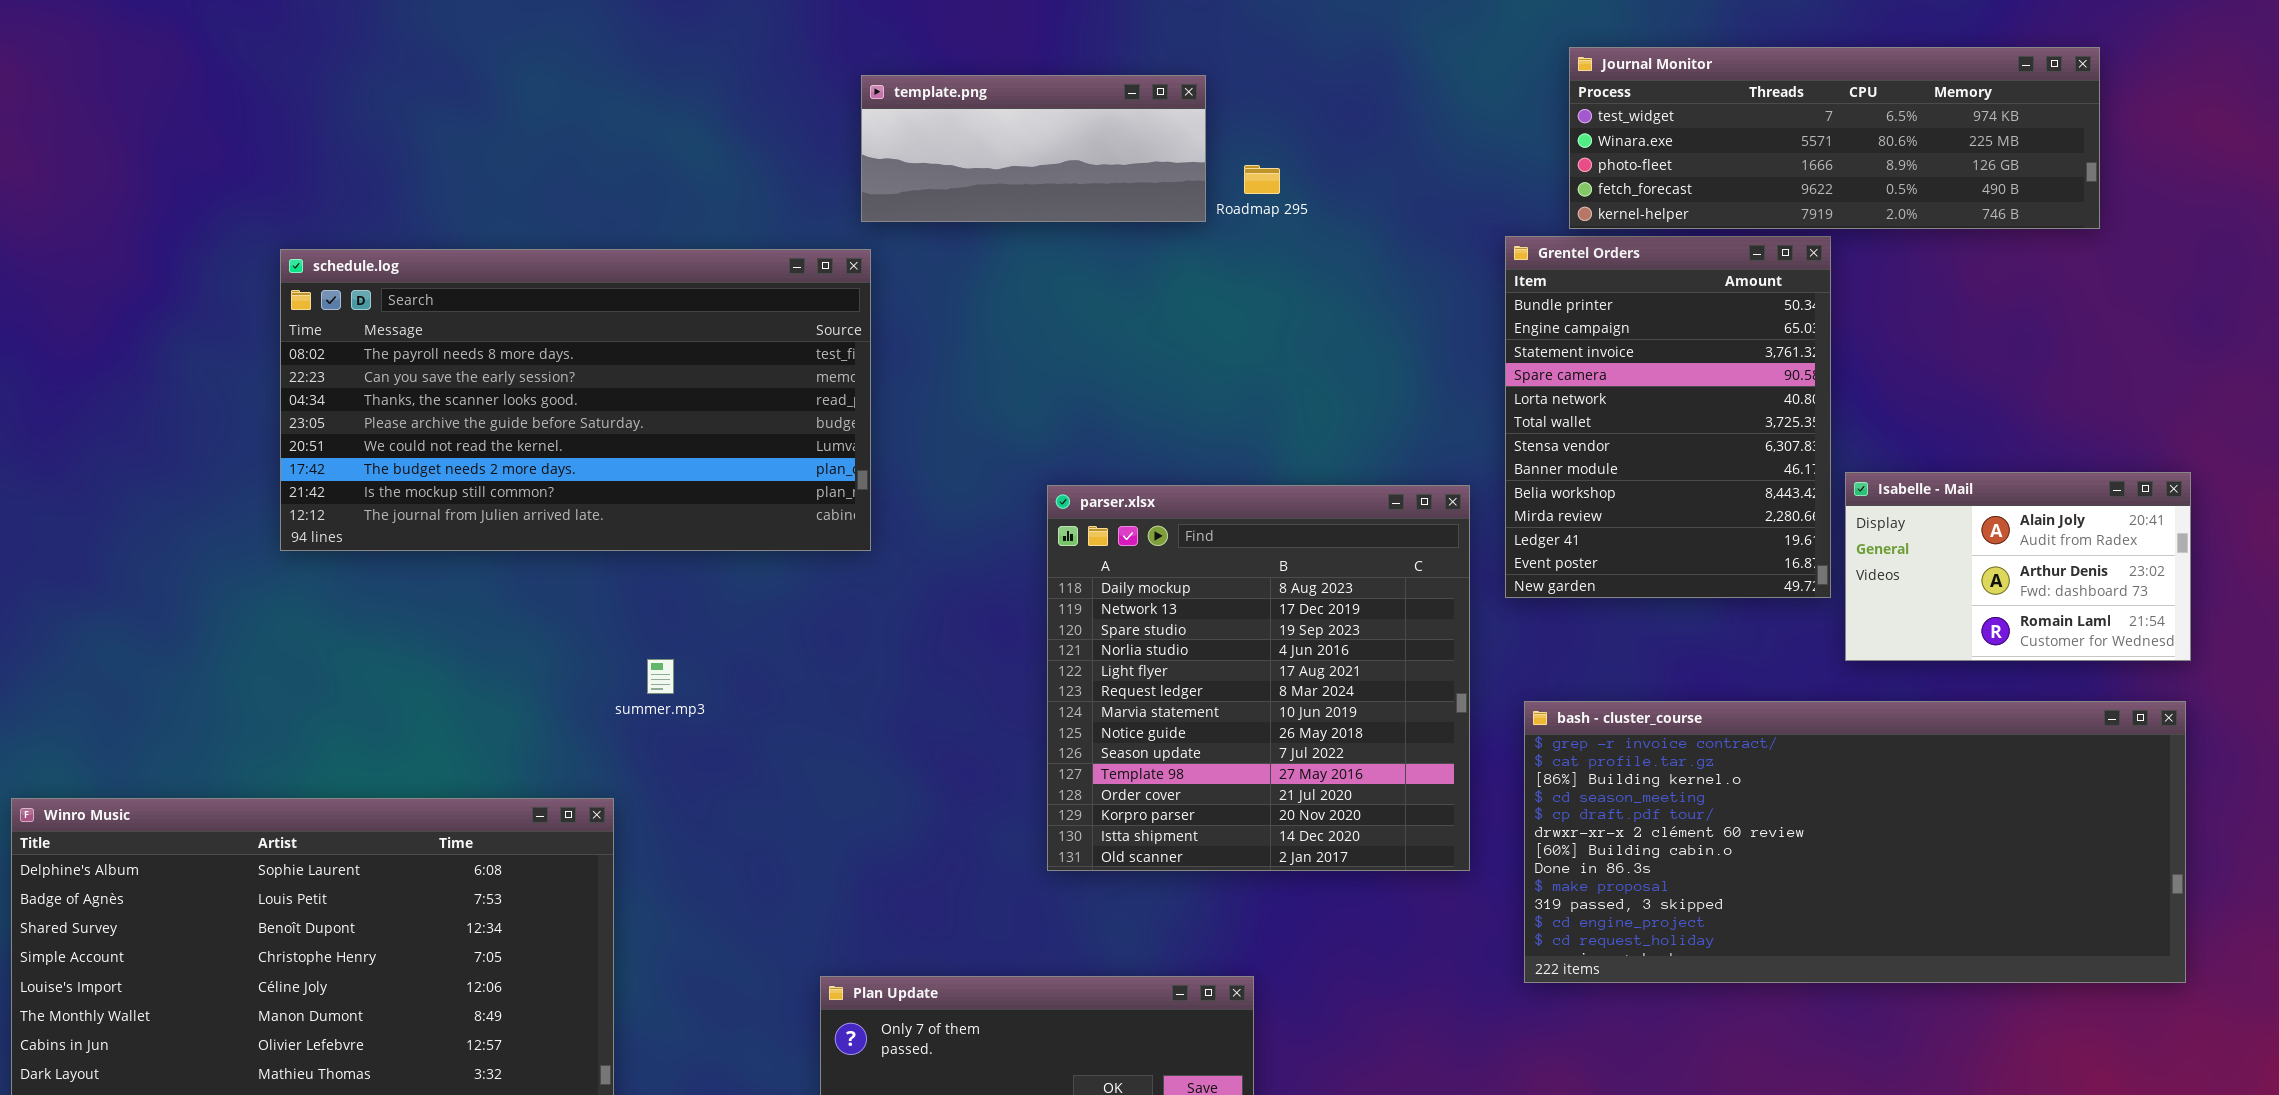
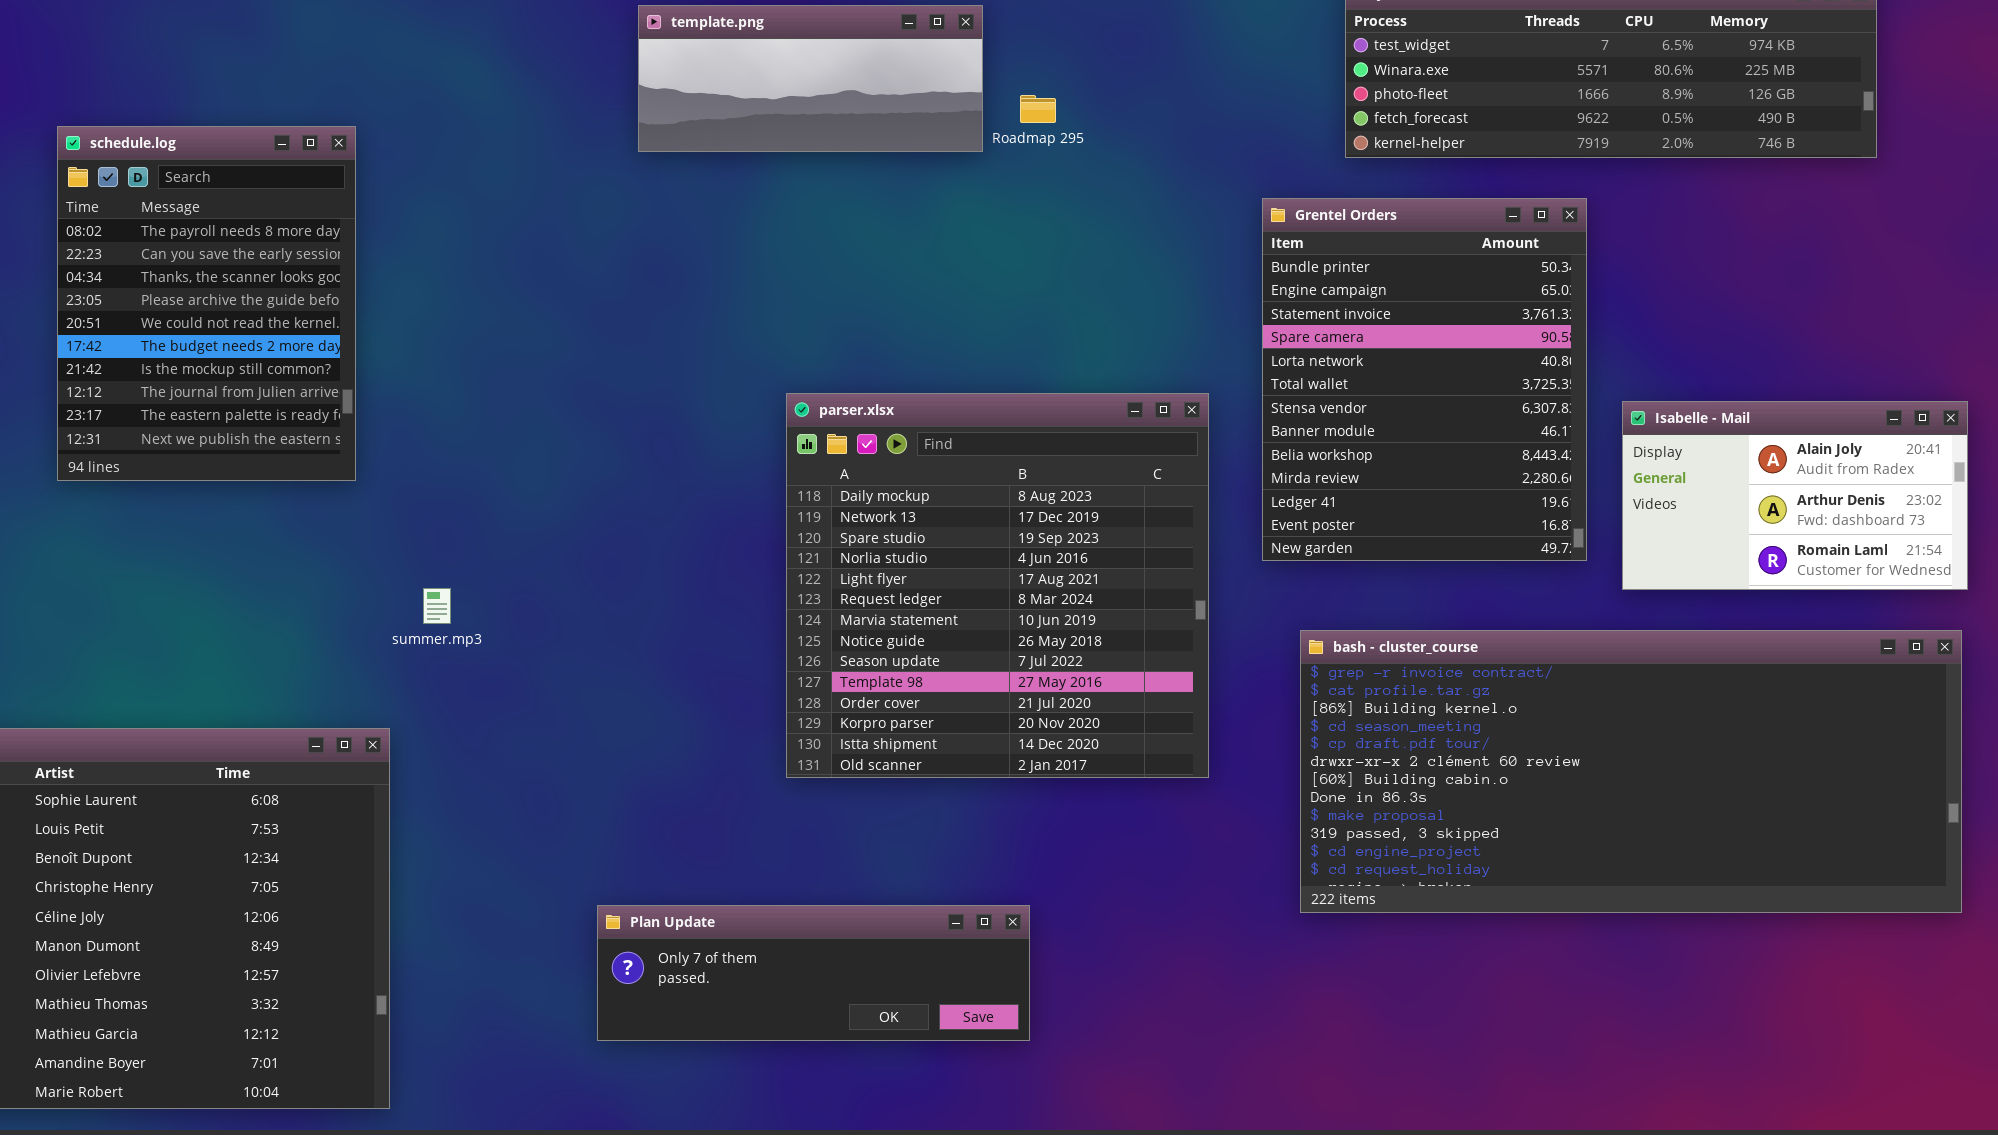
Grentel Orders: [1505,236,1831,598] -> [1262,198,1587,561], moved
schedule.log: [280,249,871,551] -> [57,126,356,481], resized
parser.xlsx: [1047,485,1470,871] -> [786,393,1209,778], moved

